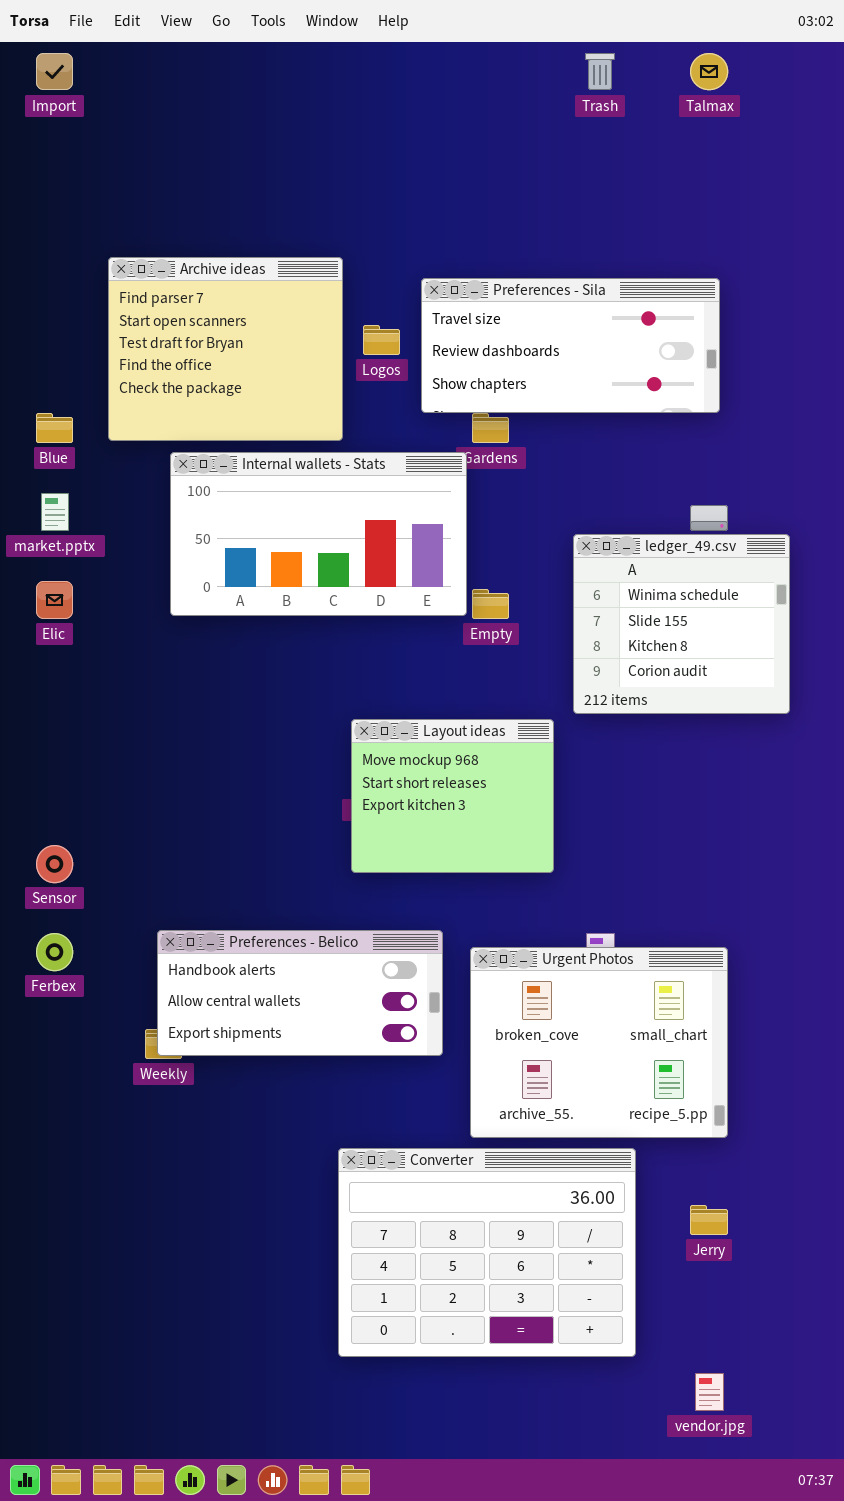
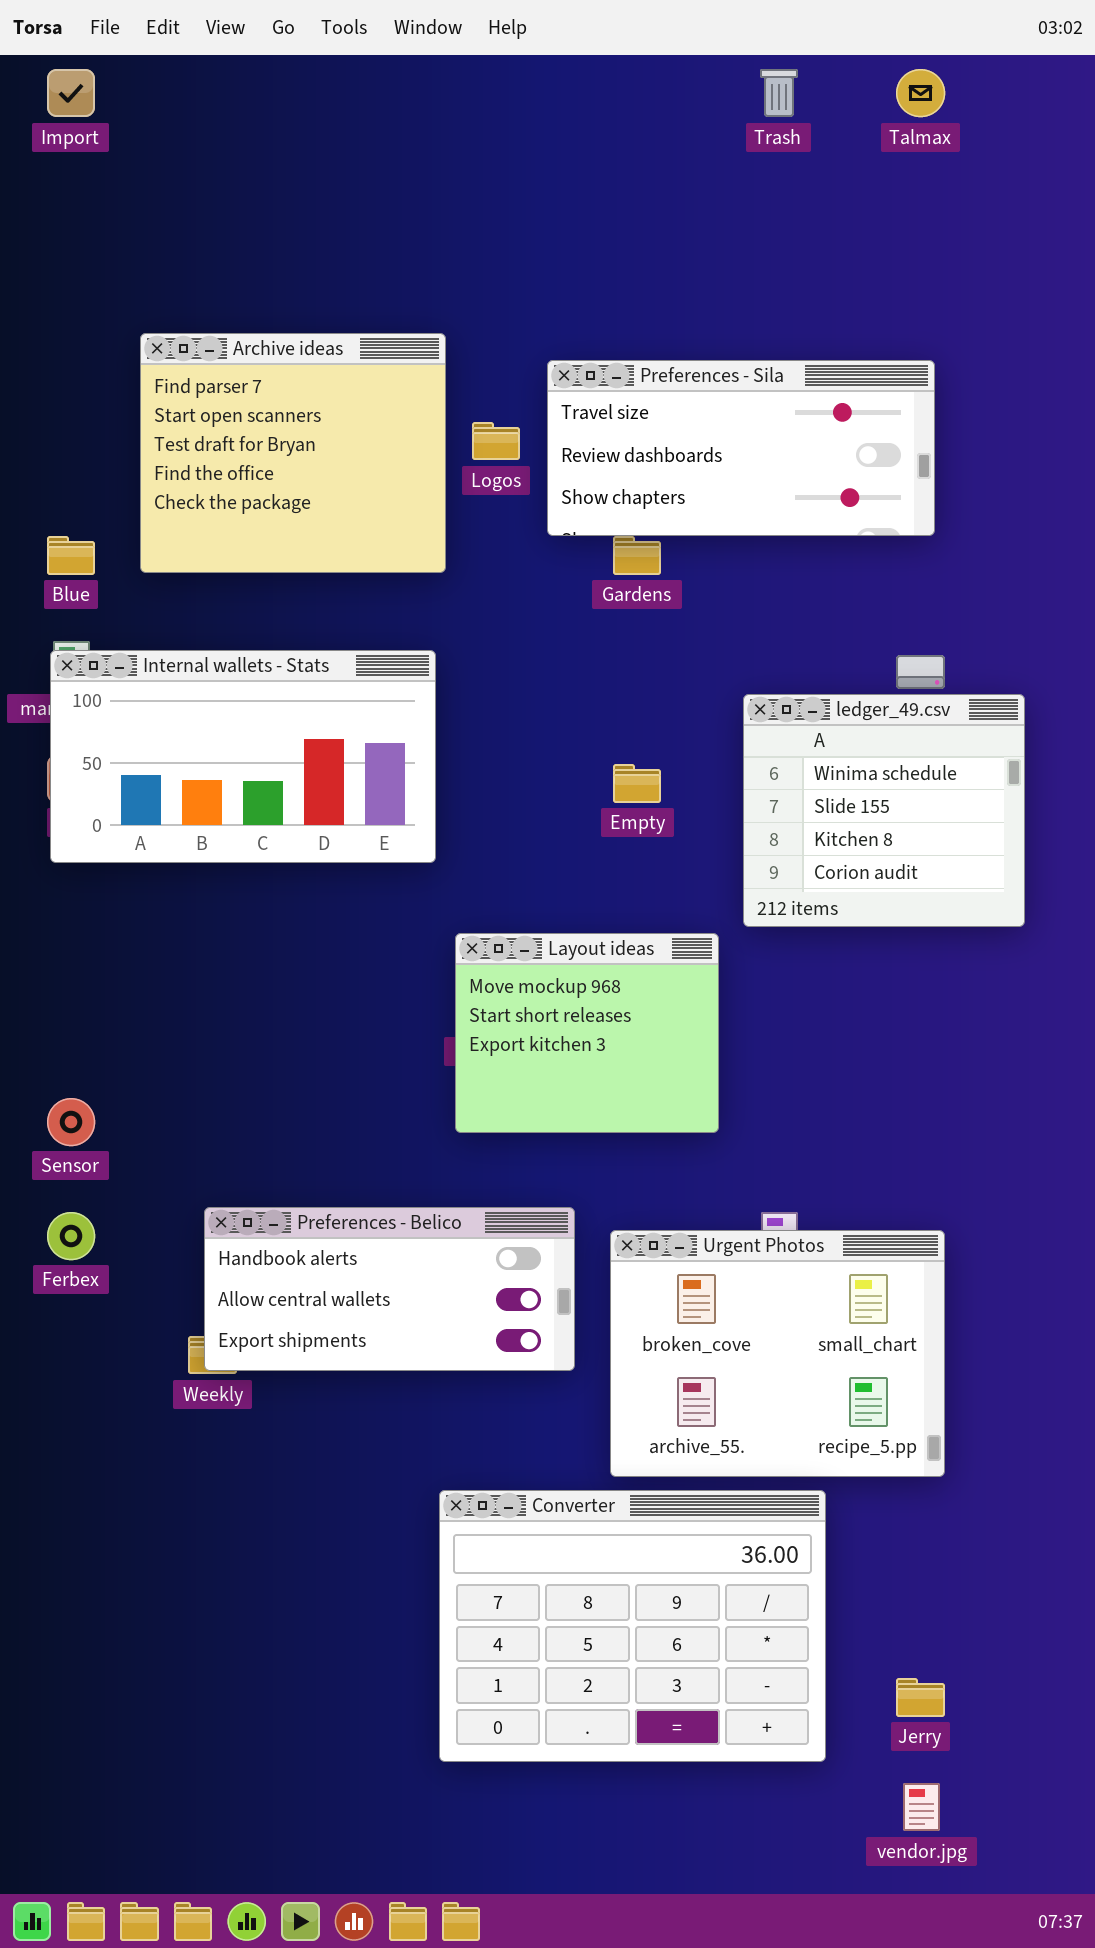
Internal wallets - Stats: [170,452,467,616] -> [50,650,436,863], moved
Jerry: [690,1205,728,1235] -> [896,1678,945,1717], moved

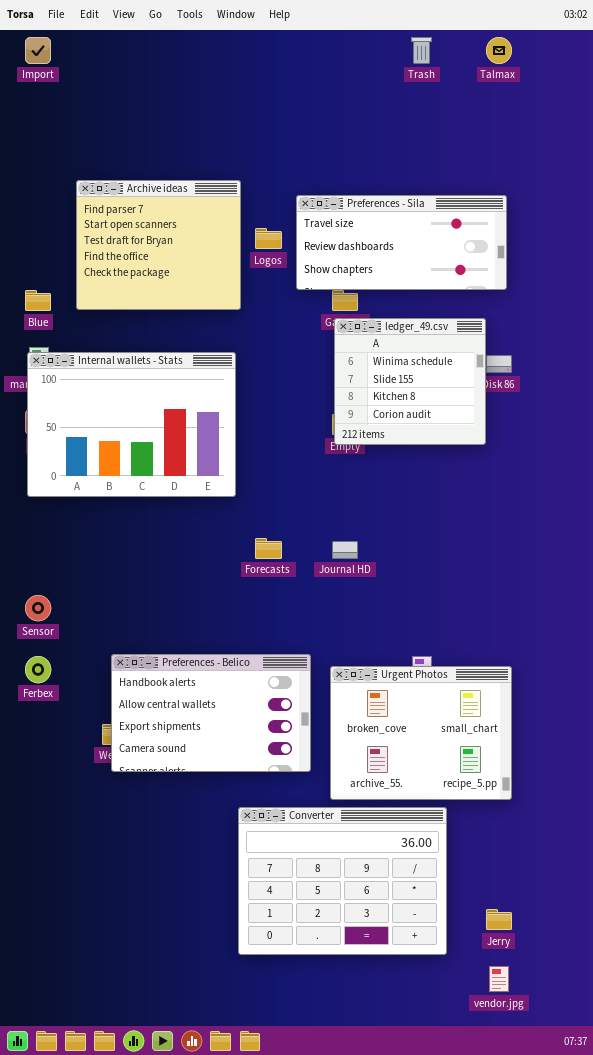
Internal wallets - Stats: [50,650,436,863] -> [27,352,236,497], resized
ledger_49.csv: [743,694,1025,927] -> [334,318,486,445], moved
Layout ideas: [455,933,719,1133] -> none, closed
Preferences - Belico: [204,1207,575,1371] -> [111,654,311,772], resized

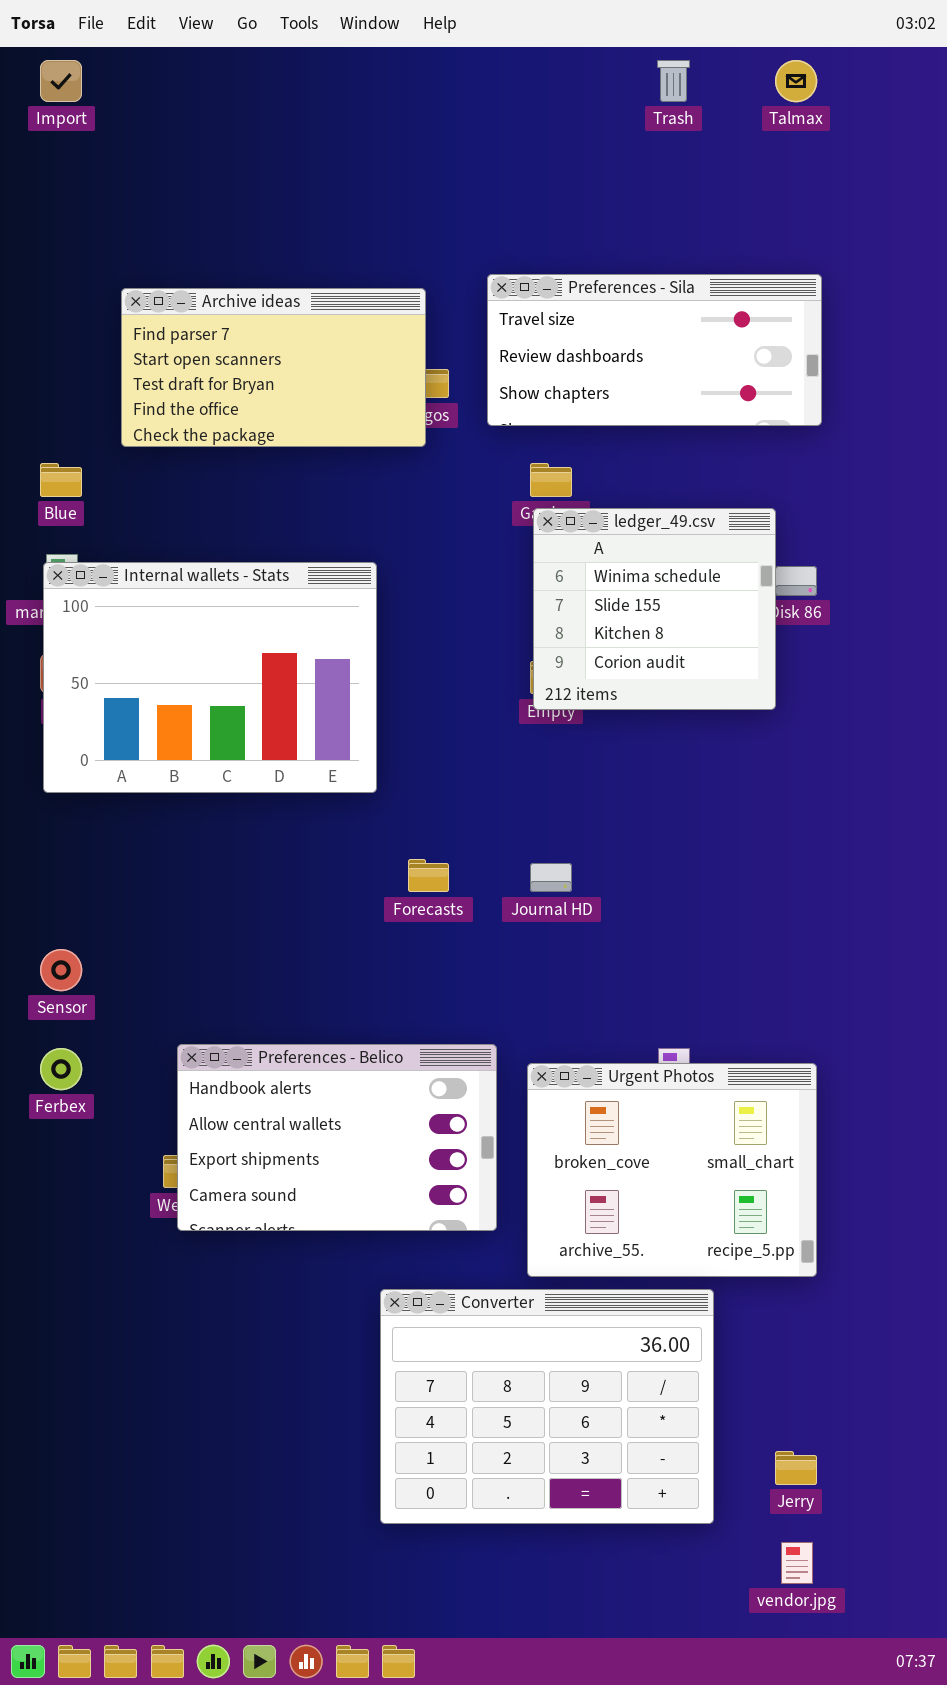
Archive ideas: [76,180,241,310] -> [121,288,426,447], resized
Preferences - Sila: [296,195,507,290] -> [487,274,822,426], moved

